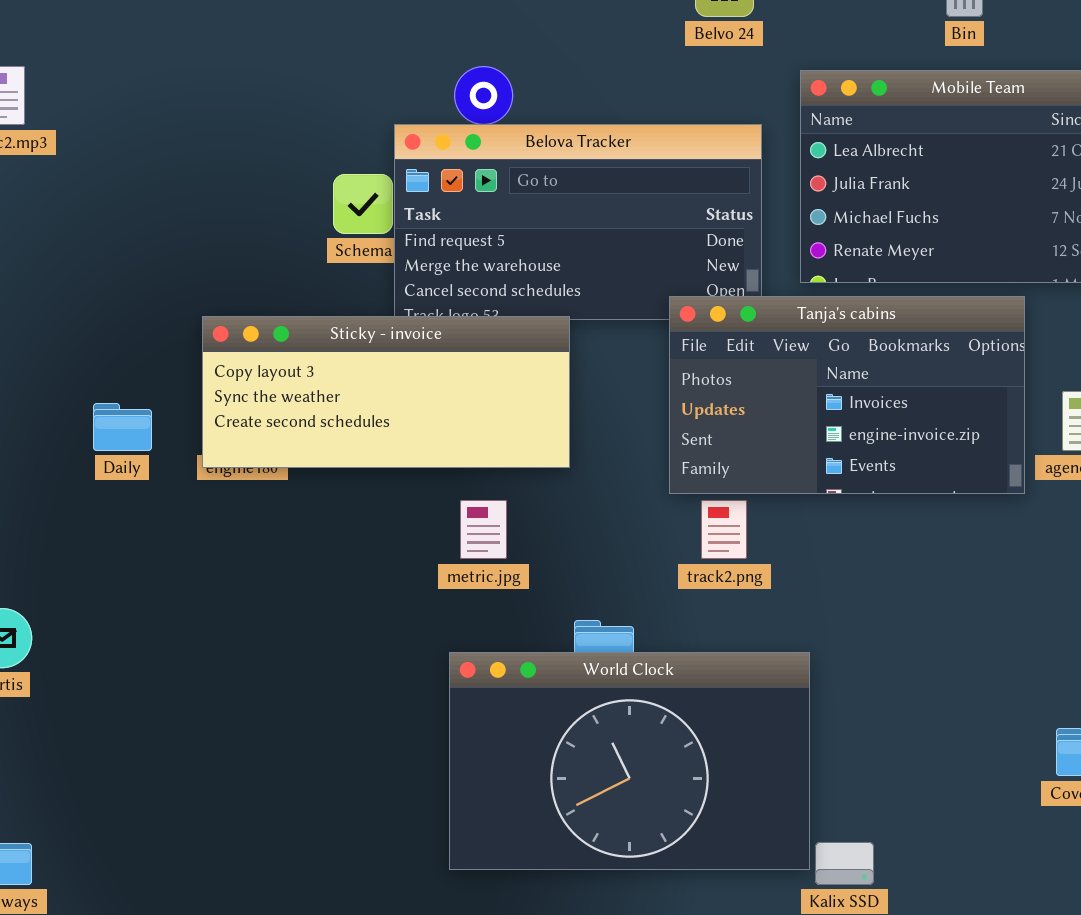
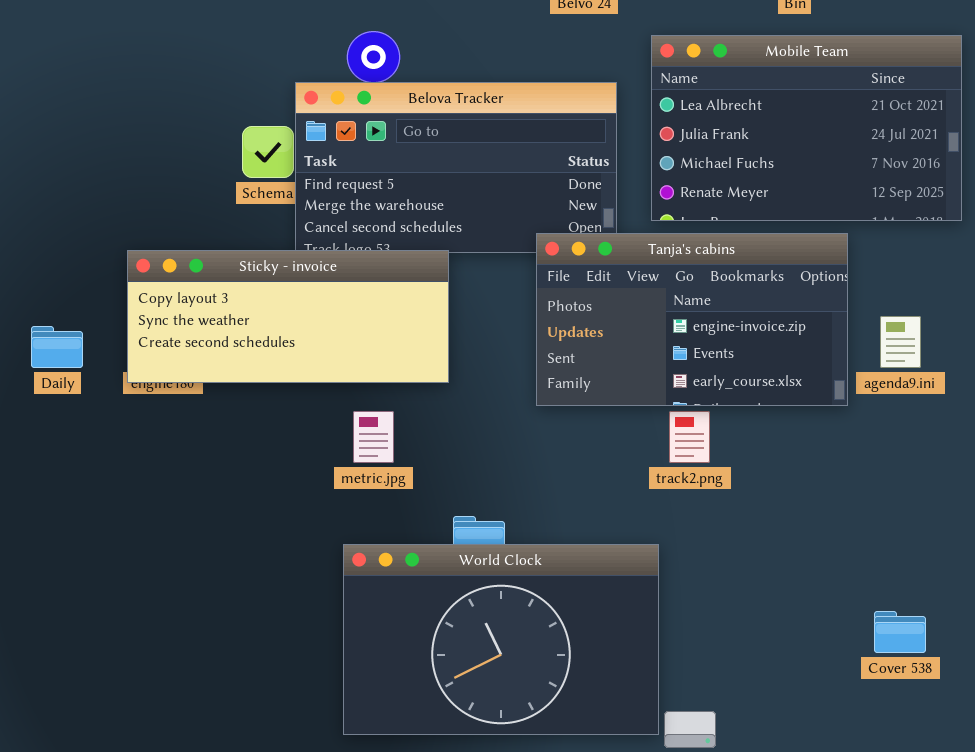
Tanja's cabins: [669,296,1025,494] -> [536,233,848,406], scrolled down 1 row
track2.png: [701,500,747,559] -> [669,411,710,463], moved

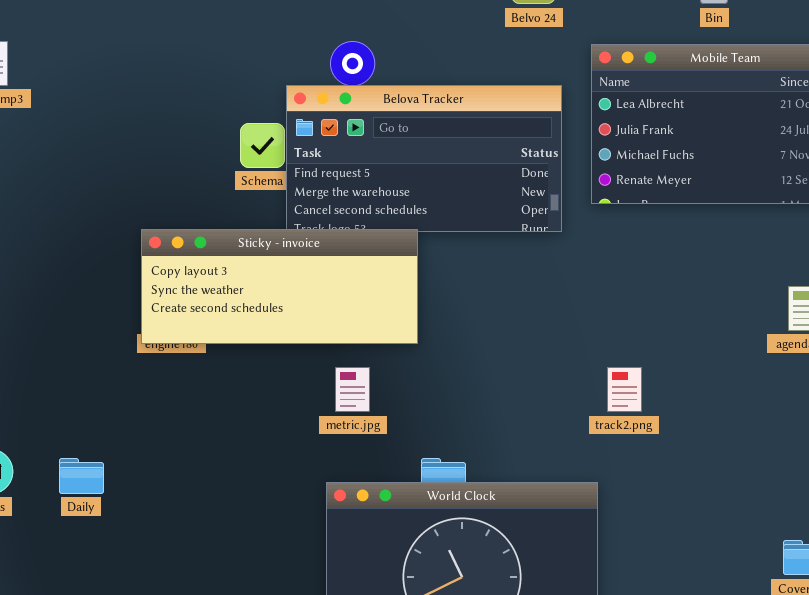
Tanja's cabins: [536,233,848,406] -> none, closed
Daily: [31,326,83,368] -> [59,458,104,494], moved

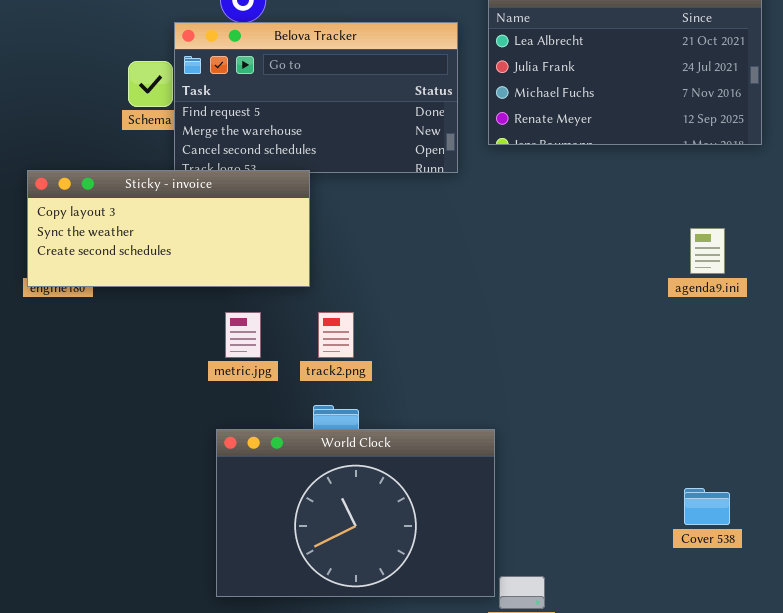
track2.png: [607,367,642,412] -> [318,312,354,358], moved

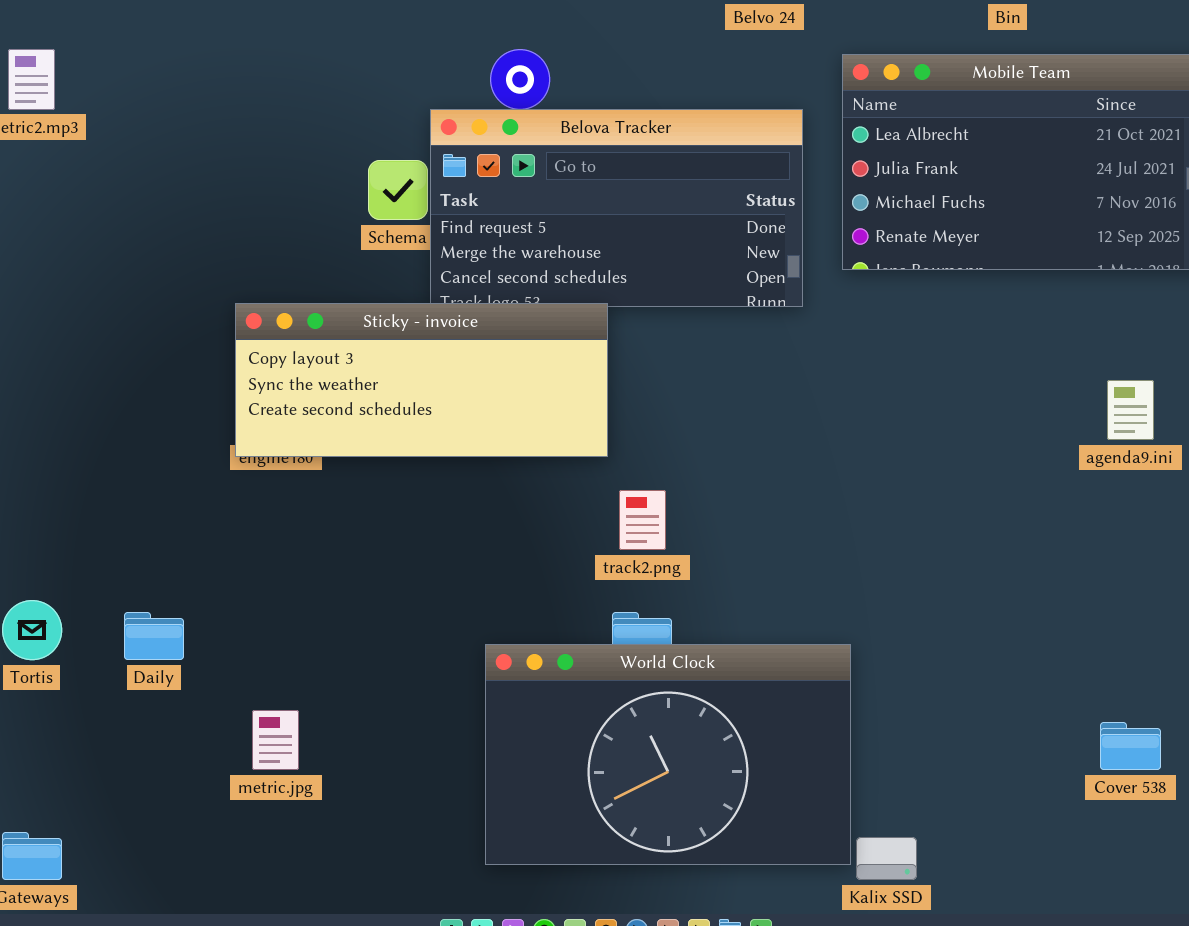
metric.jpg: [225,312,261,358] -> [252,710,299,770], moved

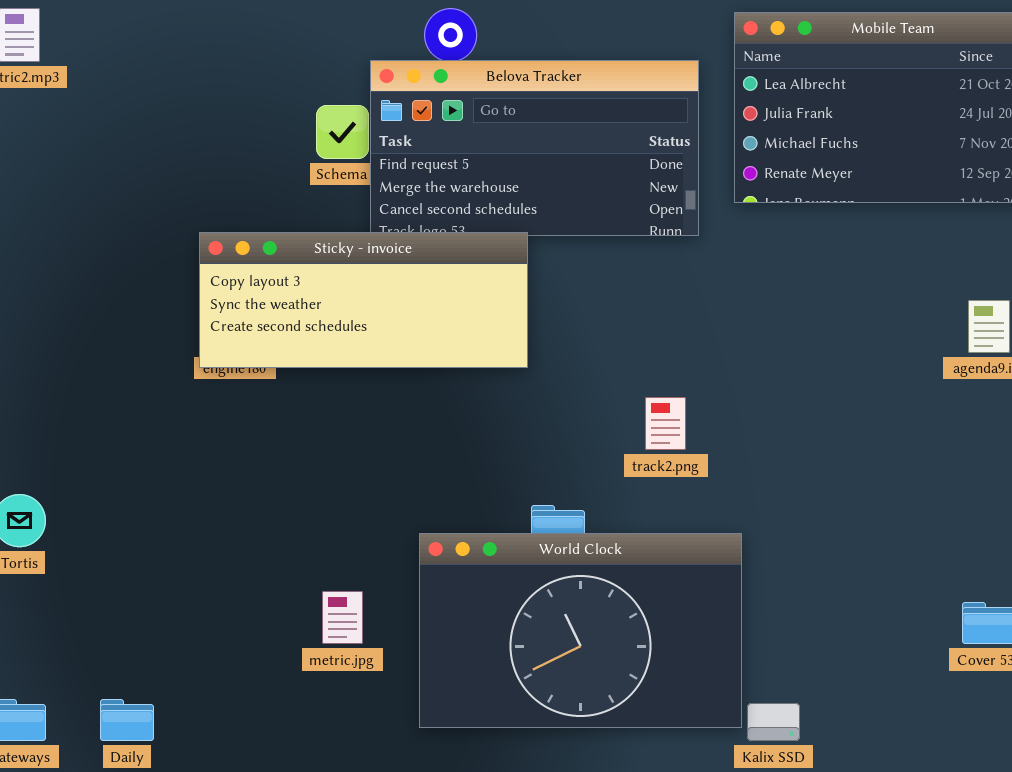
track2.png: [619,490,666,550] -> [645,397,686,450], moved
Daily: [124,612,184,660] -> [100,699,154,741], moved
metric.jpg: [252,710,299,770] -> [322,591,363,644], moved

